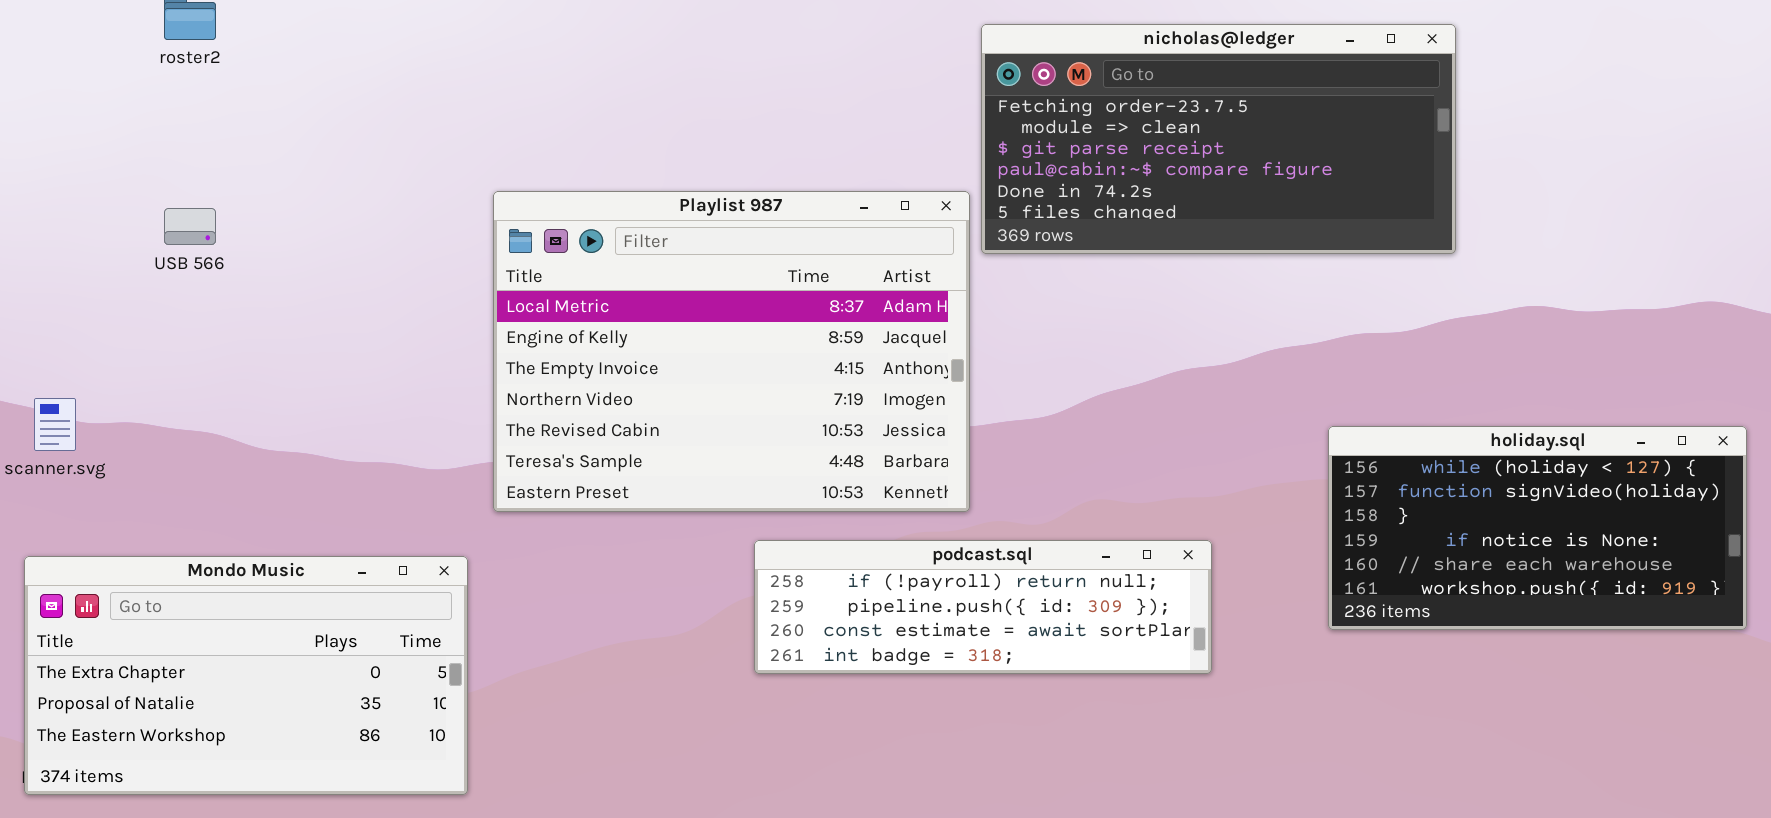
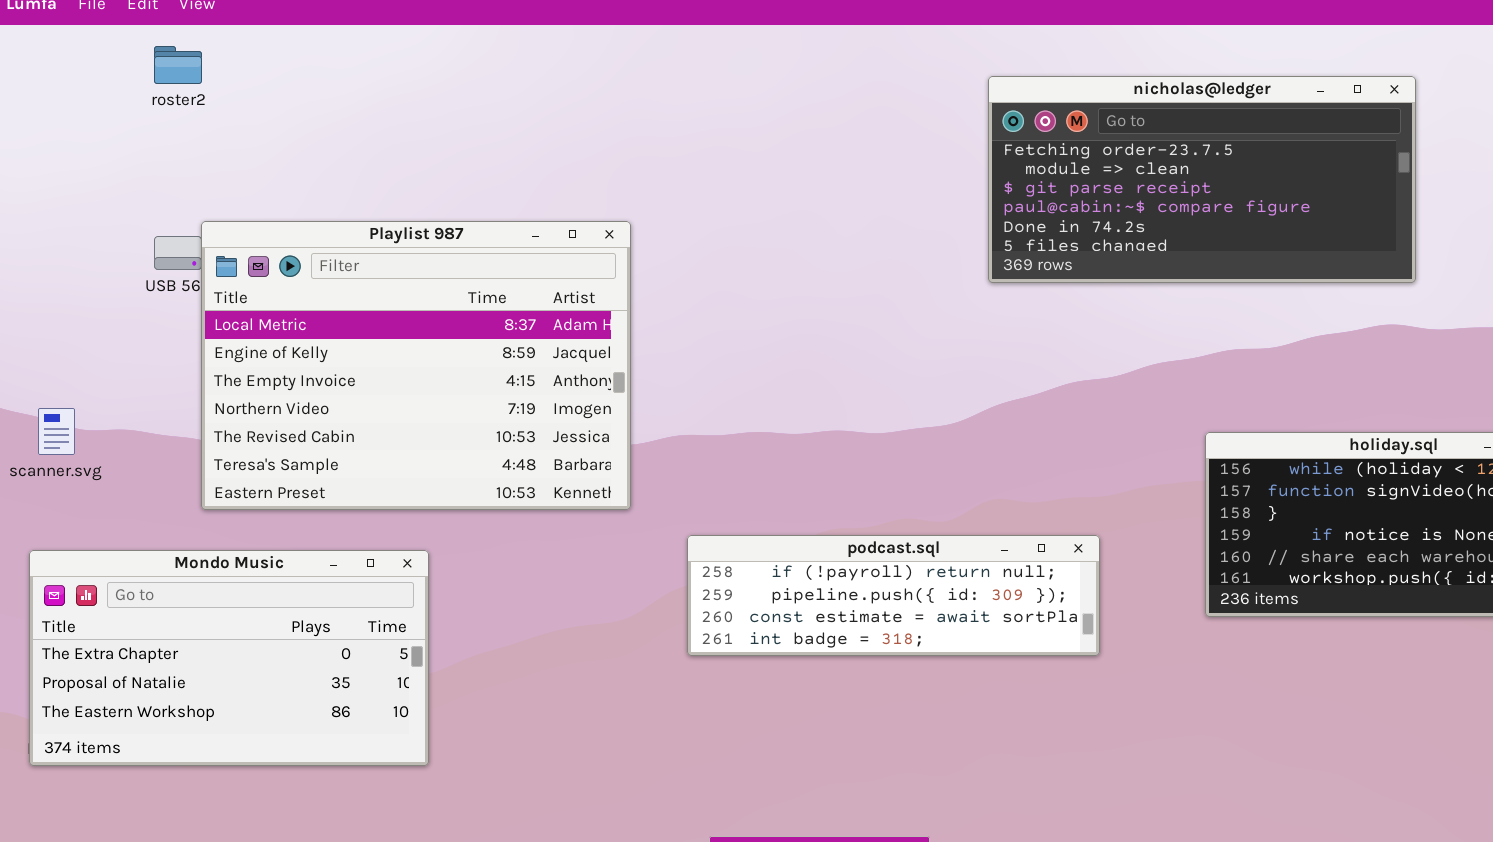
nicholas@ledger: [981,24,1456,254] -> [988,76,1416,283], moved
Playlist 987: [493,191,970,512] -> [201,221,631,510], moved

